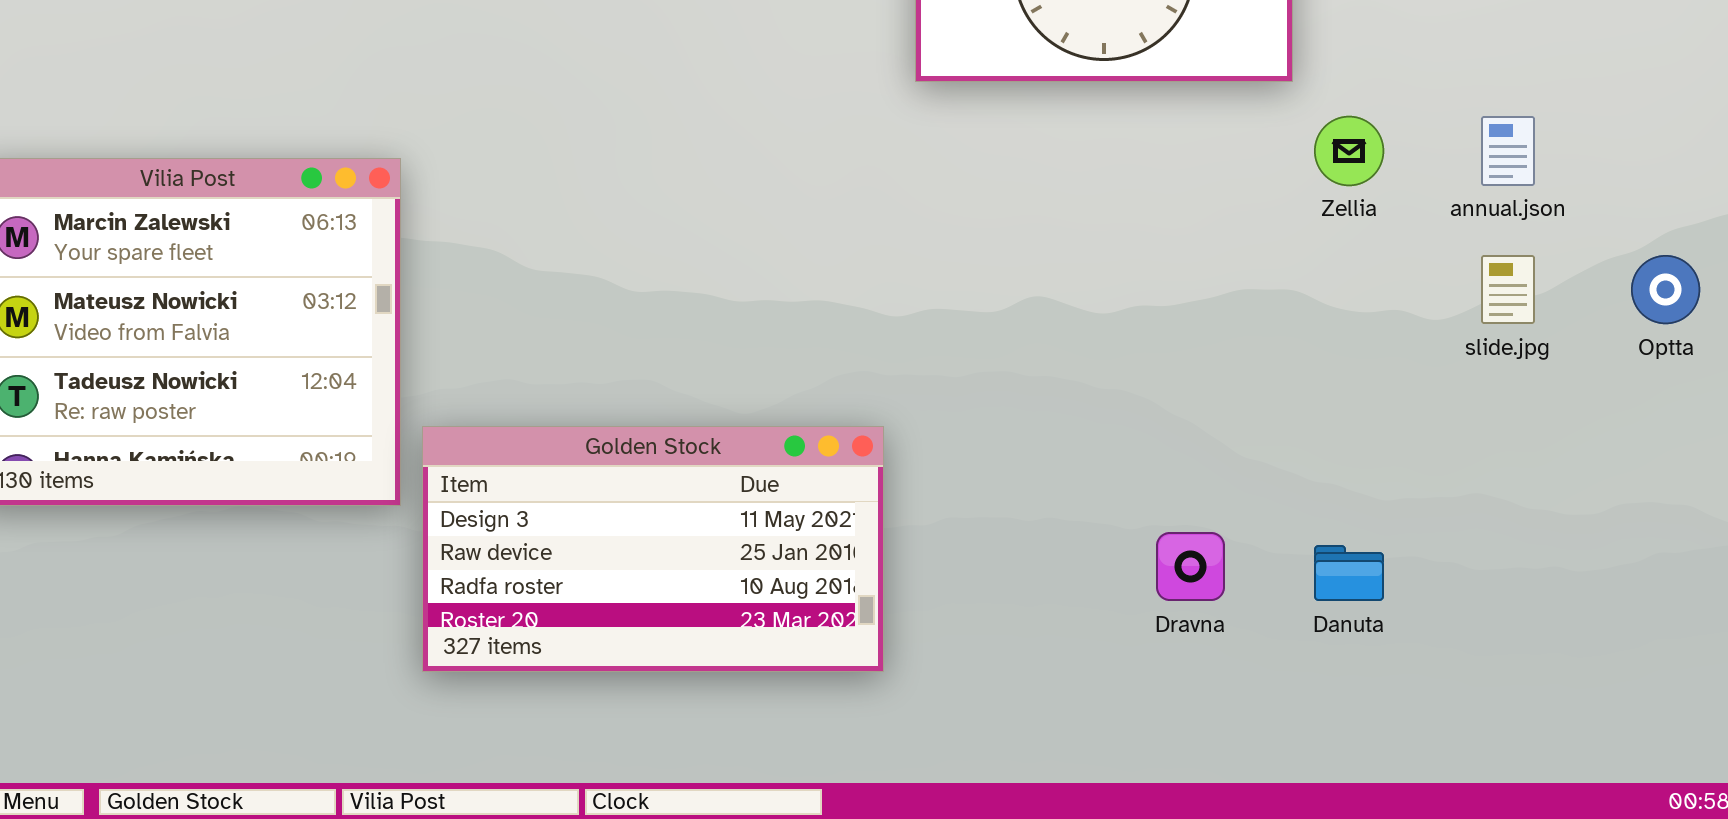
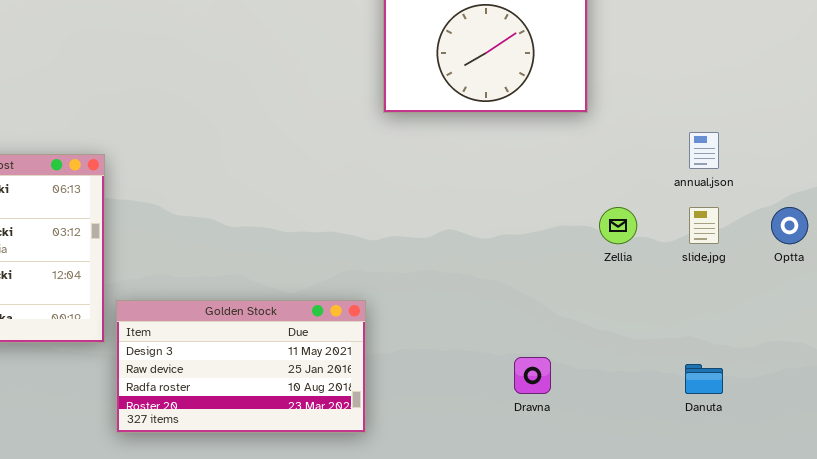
Zellia: [1314,116,1384,186] -> [599,207,637,244], moved
Danuta: [1314,545,1384,601] -> [685,364,723,394], moved

